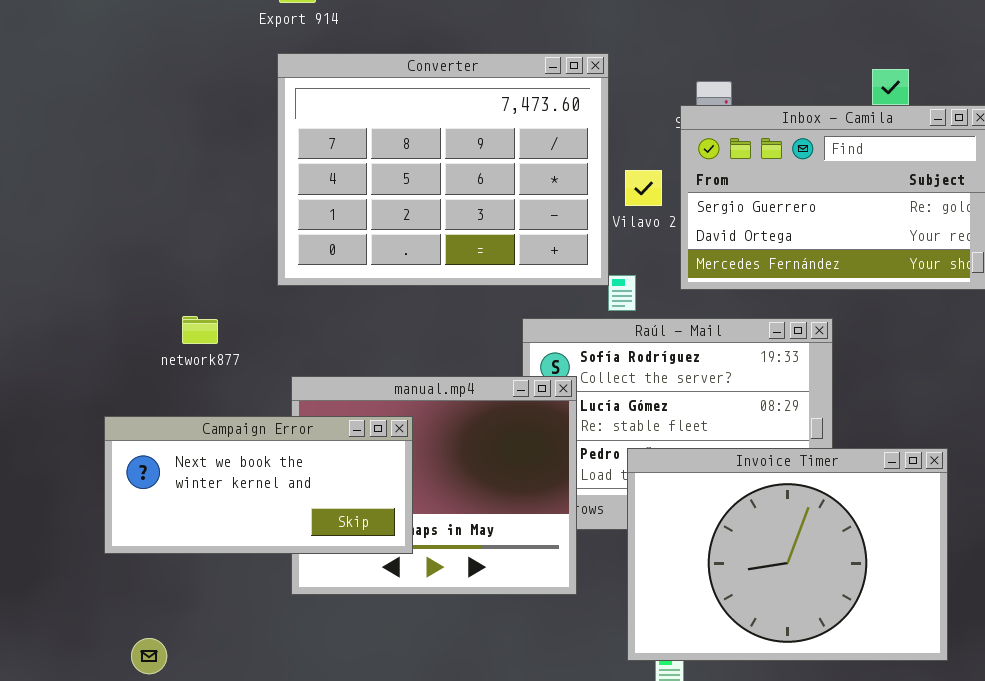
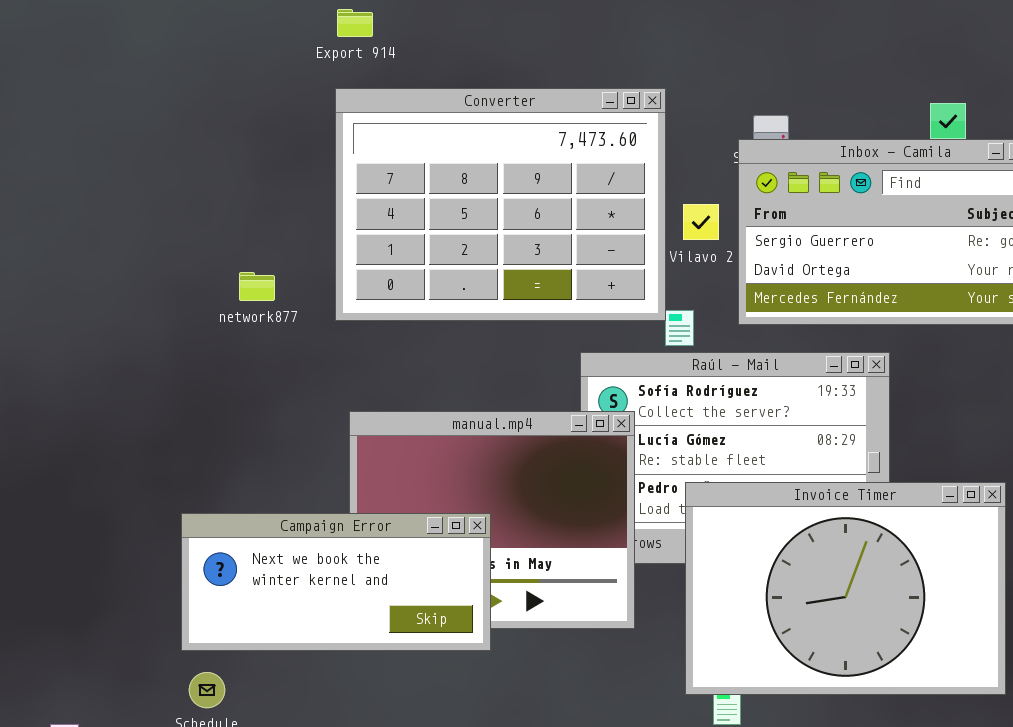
network877: [182,316,218,344] -> [239,272,275,301], moved
Campaign Error: [104,416,413,554] -> [181,513,491,651], moved

